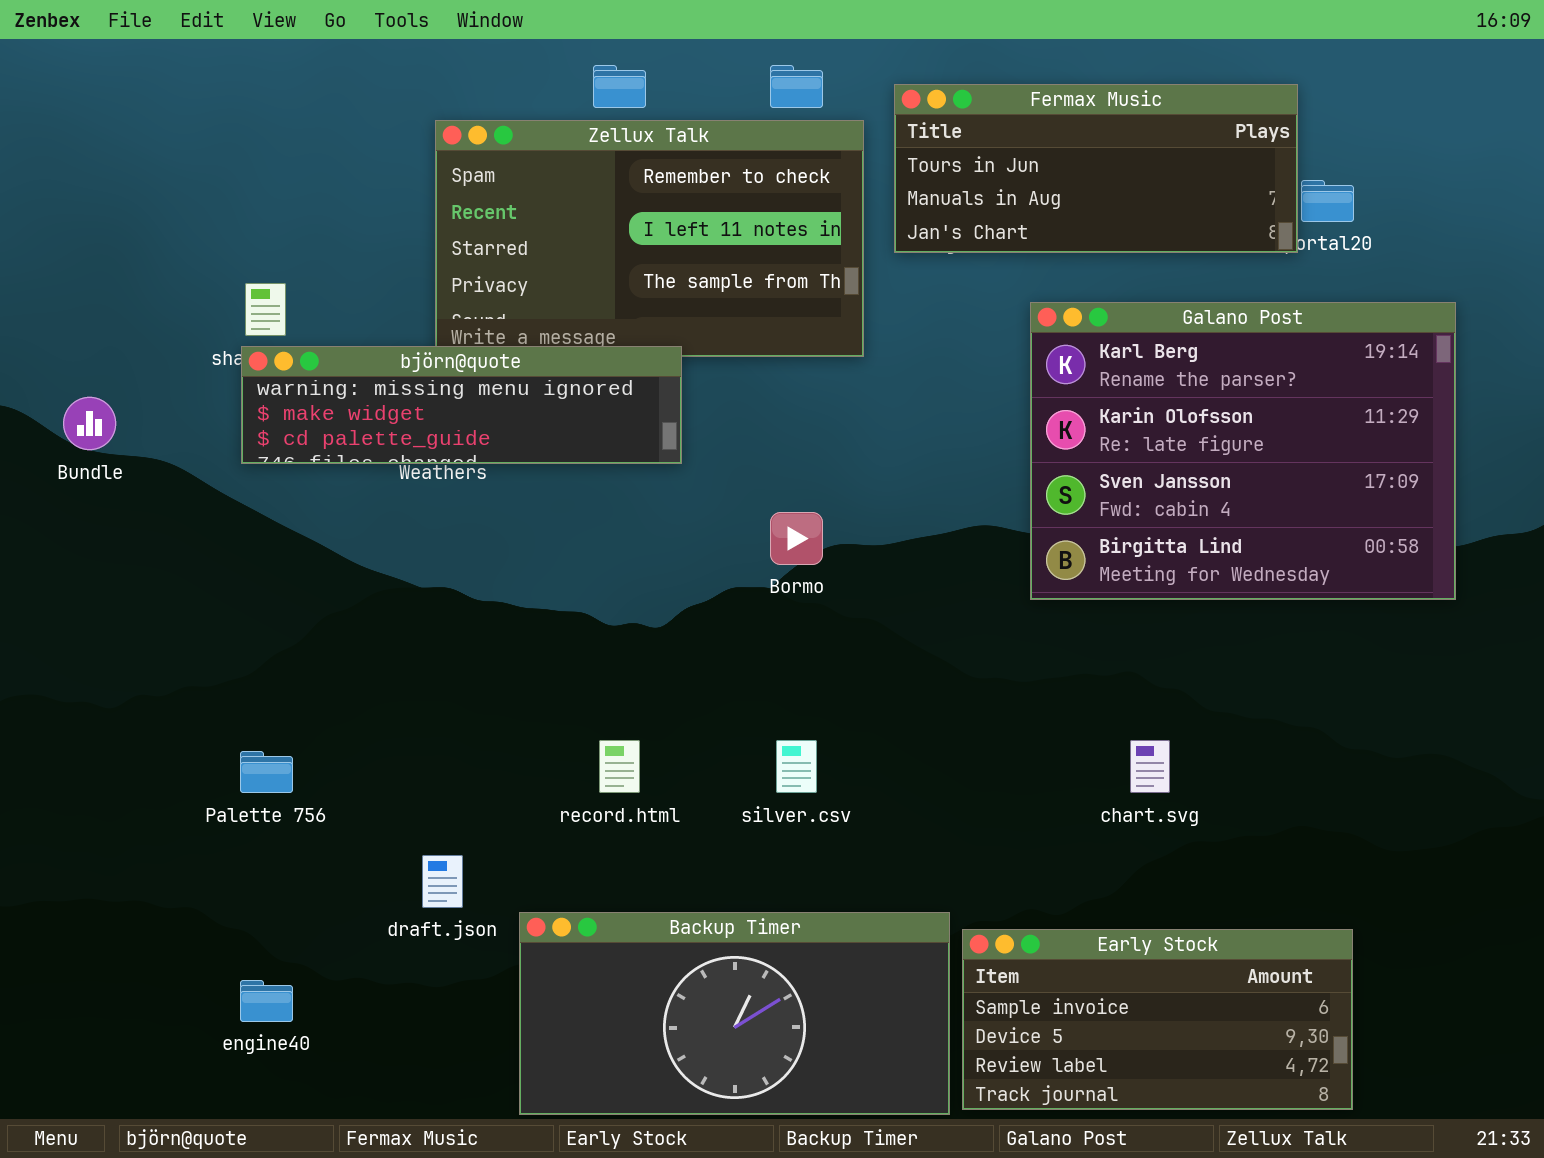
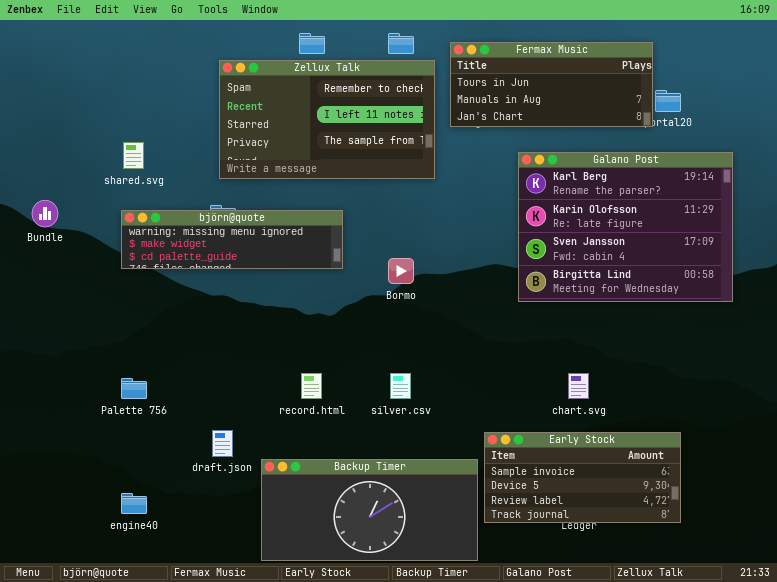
björn@quote: [241,346,682,464] -> [121,210,343,269], moved
Early Stock: [962,929,1353,1110] -> [484,432,681,523], moved

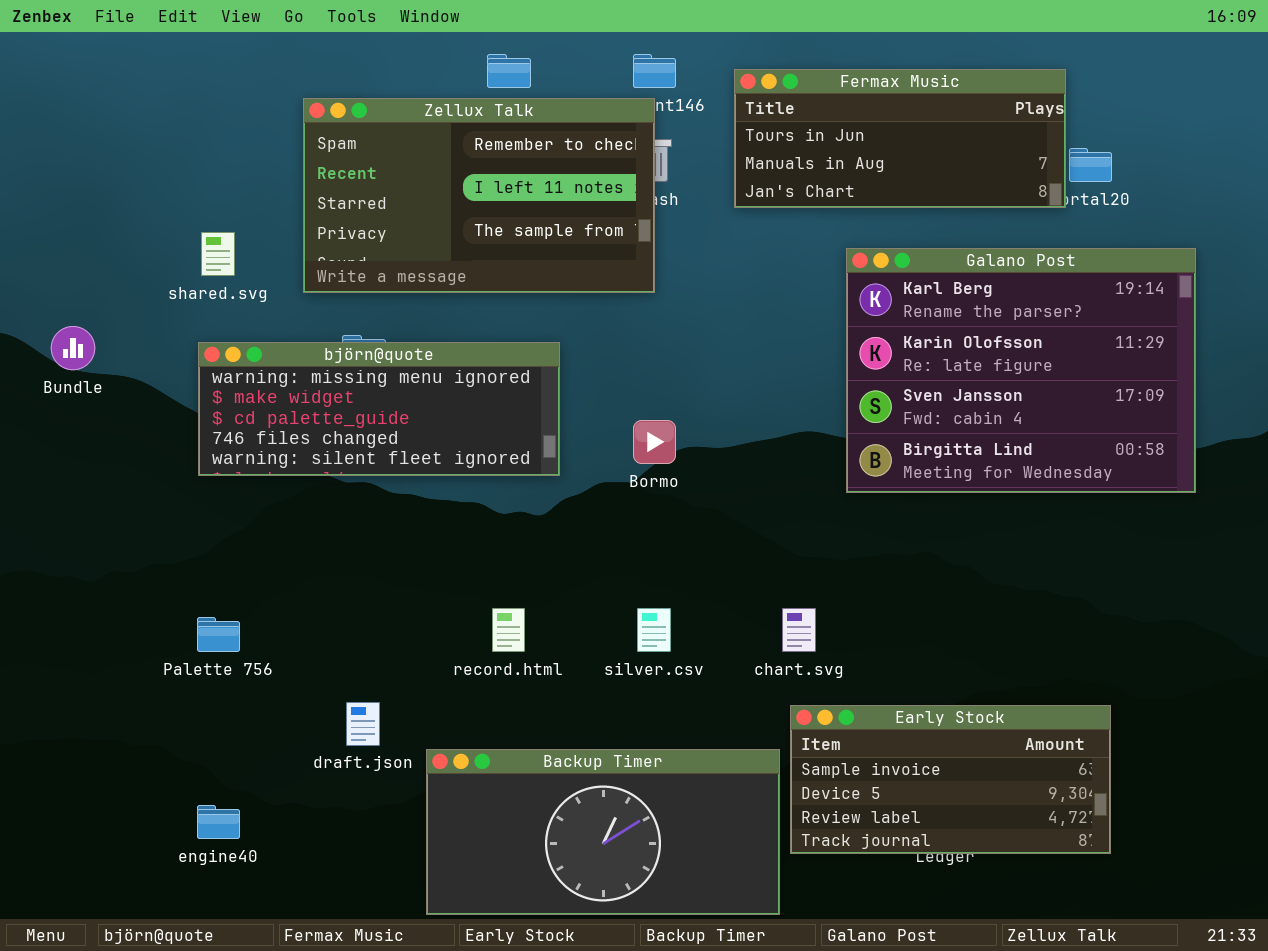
Zellux Talk: [219,60,435,179] -> [303,98,655,293], moved
björn@quote: [121,210,343,269] -> [198,342,560,476], resized
chart.svg: [568,373,589,399] -> [782,608,816,652], moved

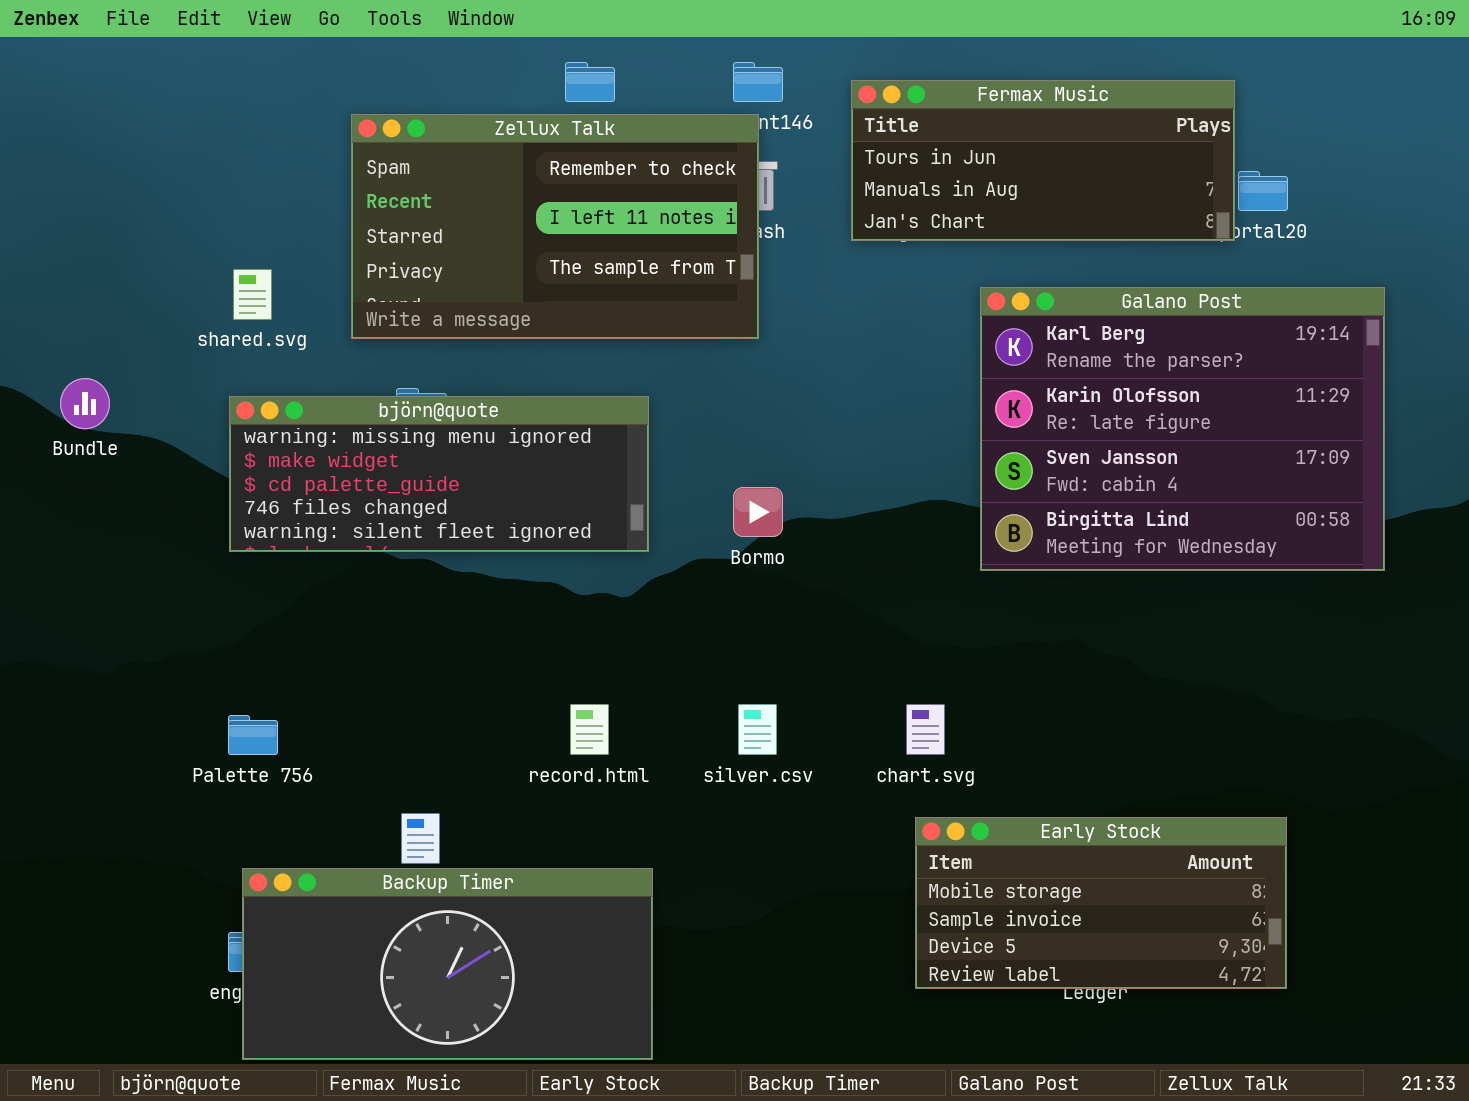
Early Stock: [790,705,1111,854] -> [915,817,1287,989], scrolled up 1 row
Backup Timer: [426,749,780,915] -> [242,868,653,1060], moved

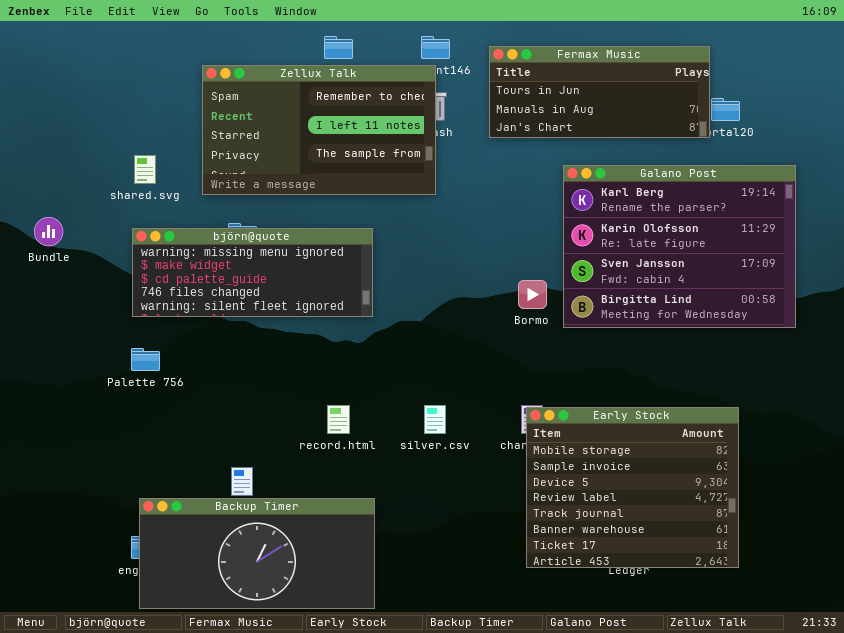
Bormo: [733,487,783,537] -> [518,280,547,309], moved
Palette 756: [228,715,278,755] -> [131,348,160,371], moved
Early Stock: [915,817,1287,989] -> [526,407,739,568], resized

